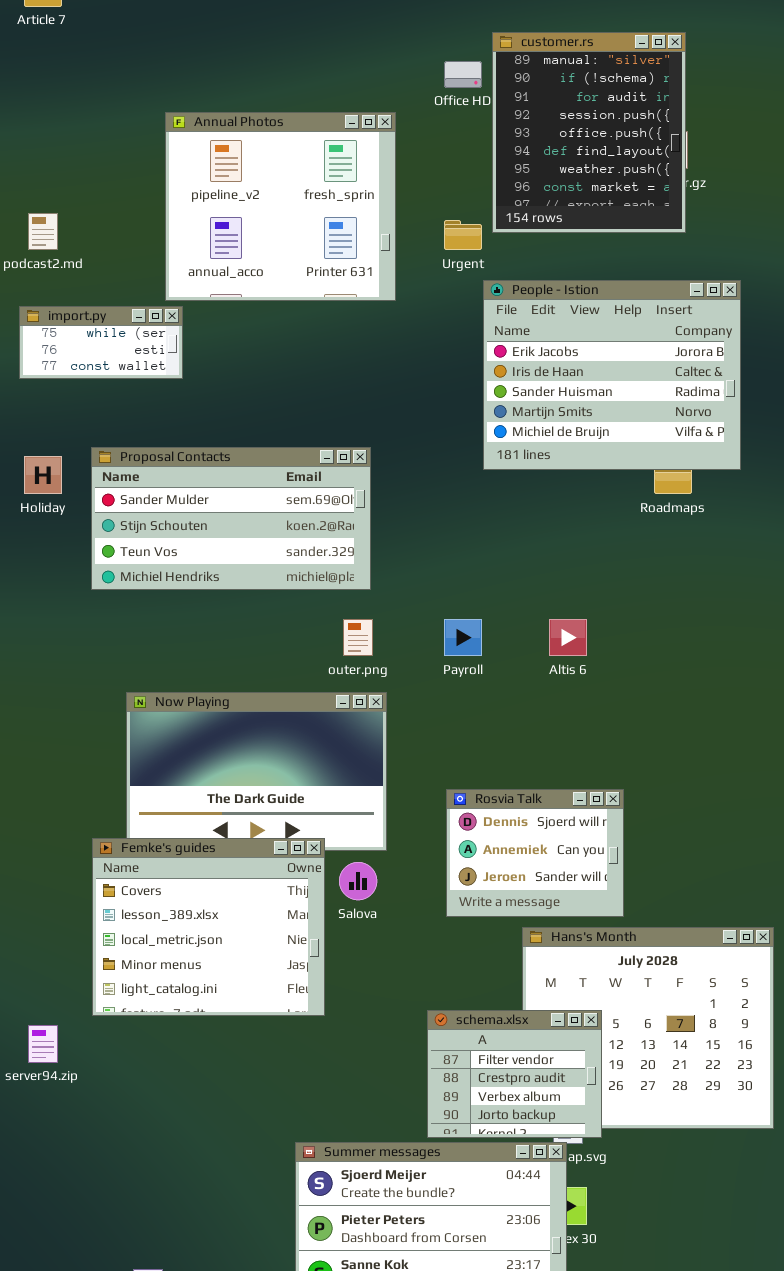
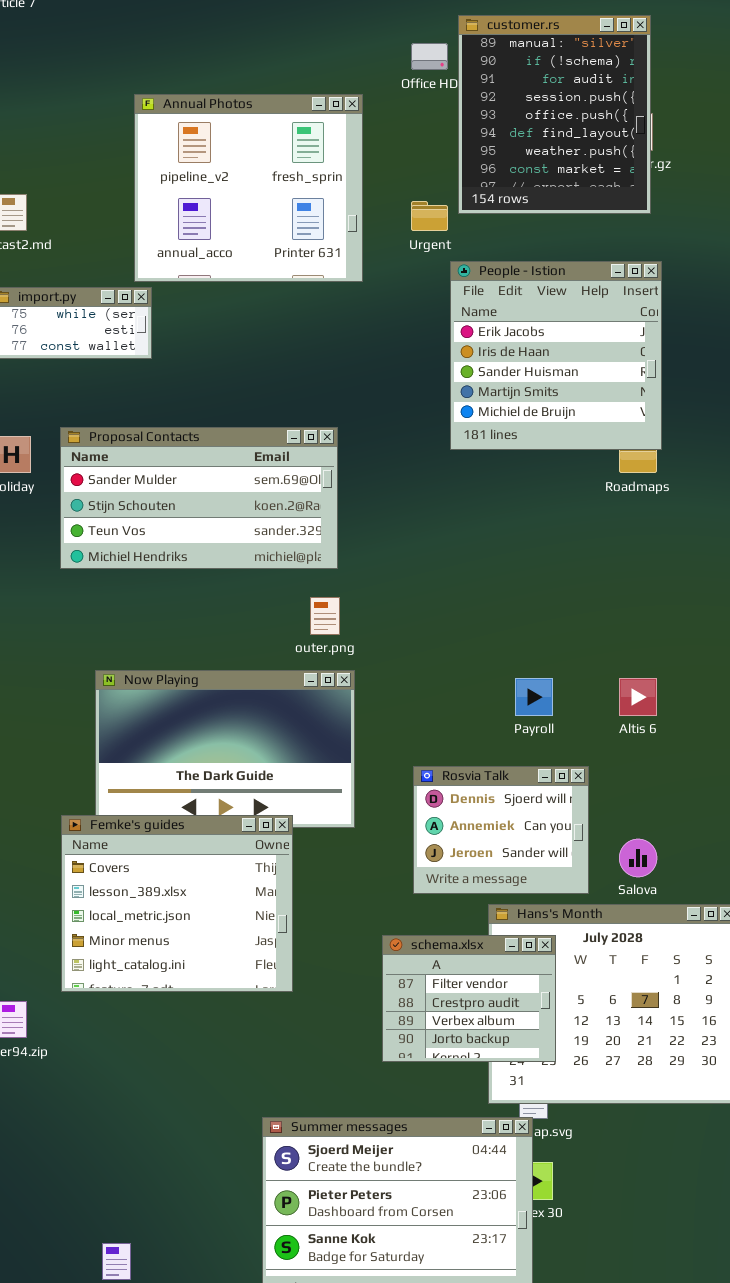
People - Istion: [483,280,741,470] -> [450,261,662,450], resized
Payroll: [444,619,482,656] -> [515,678,553,716], moved
Altis 6: [549,619,587,656] -> [619,678,657,716], moved
Salova: [339,862,377,900] -> [619,839,657,877], moved
schema.xlsx: [427,1010,602,1138] -> [382,935,556,1062], moved

